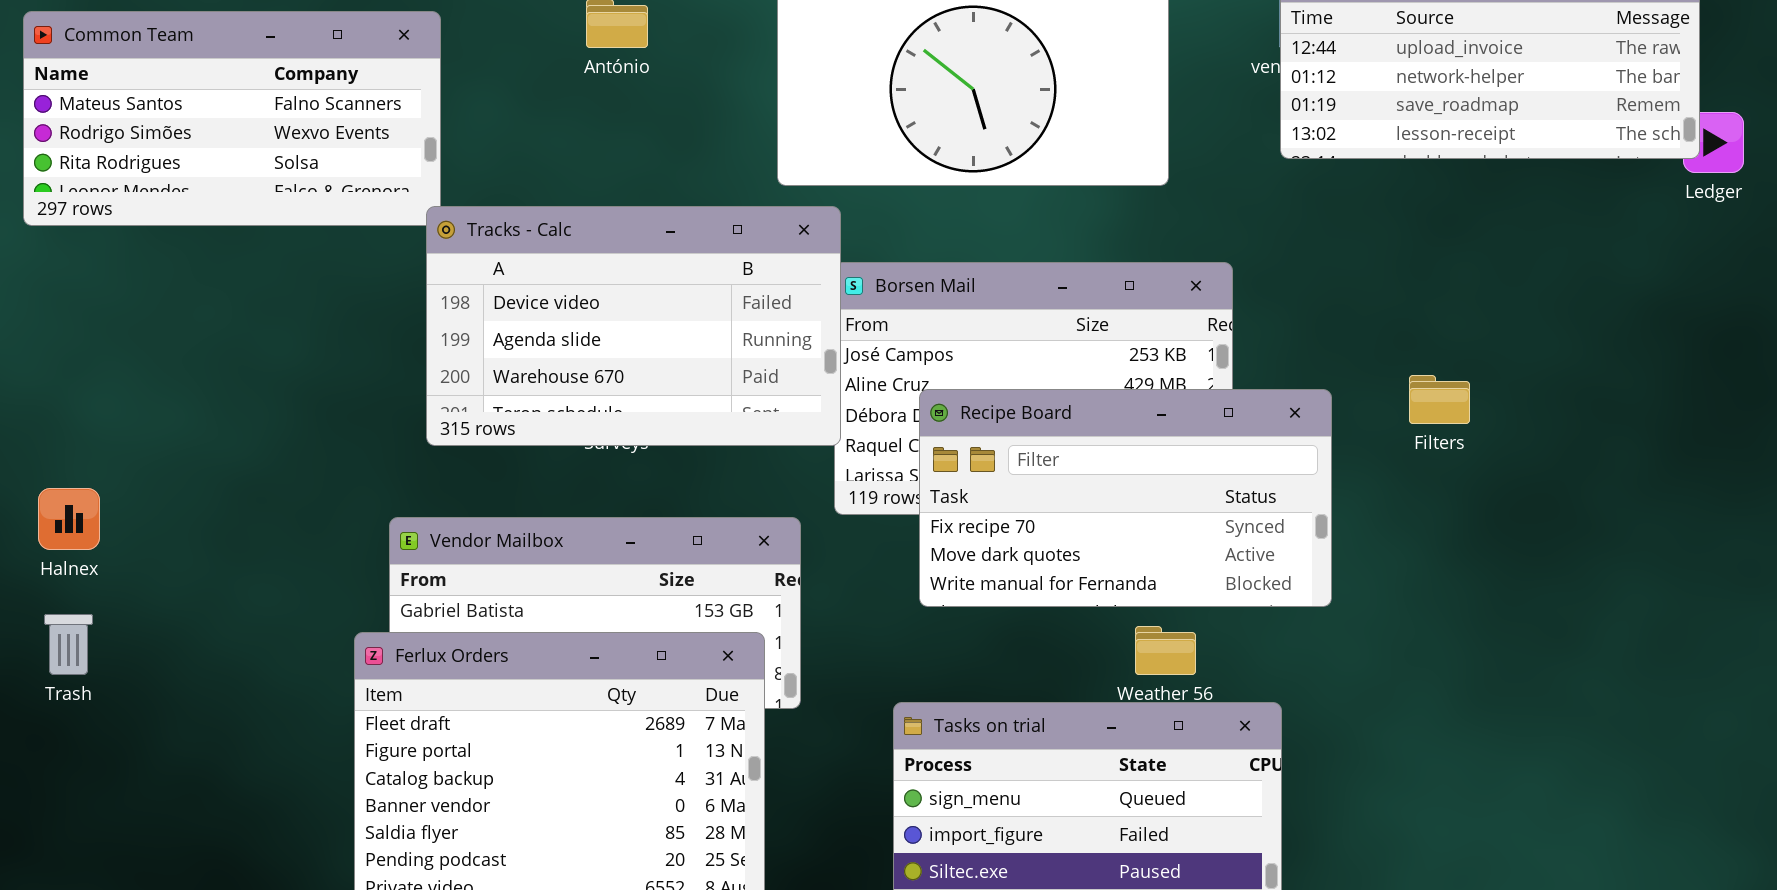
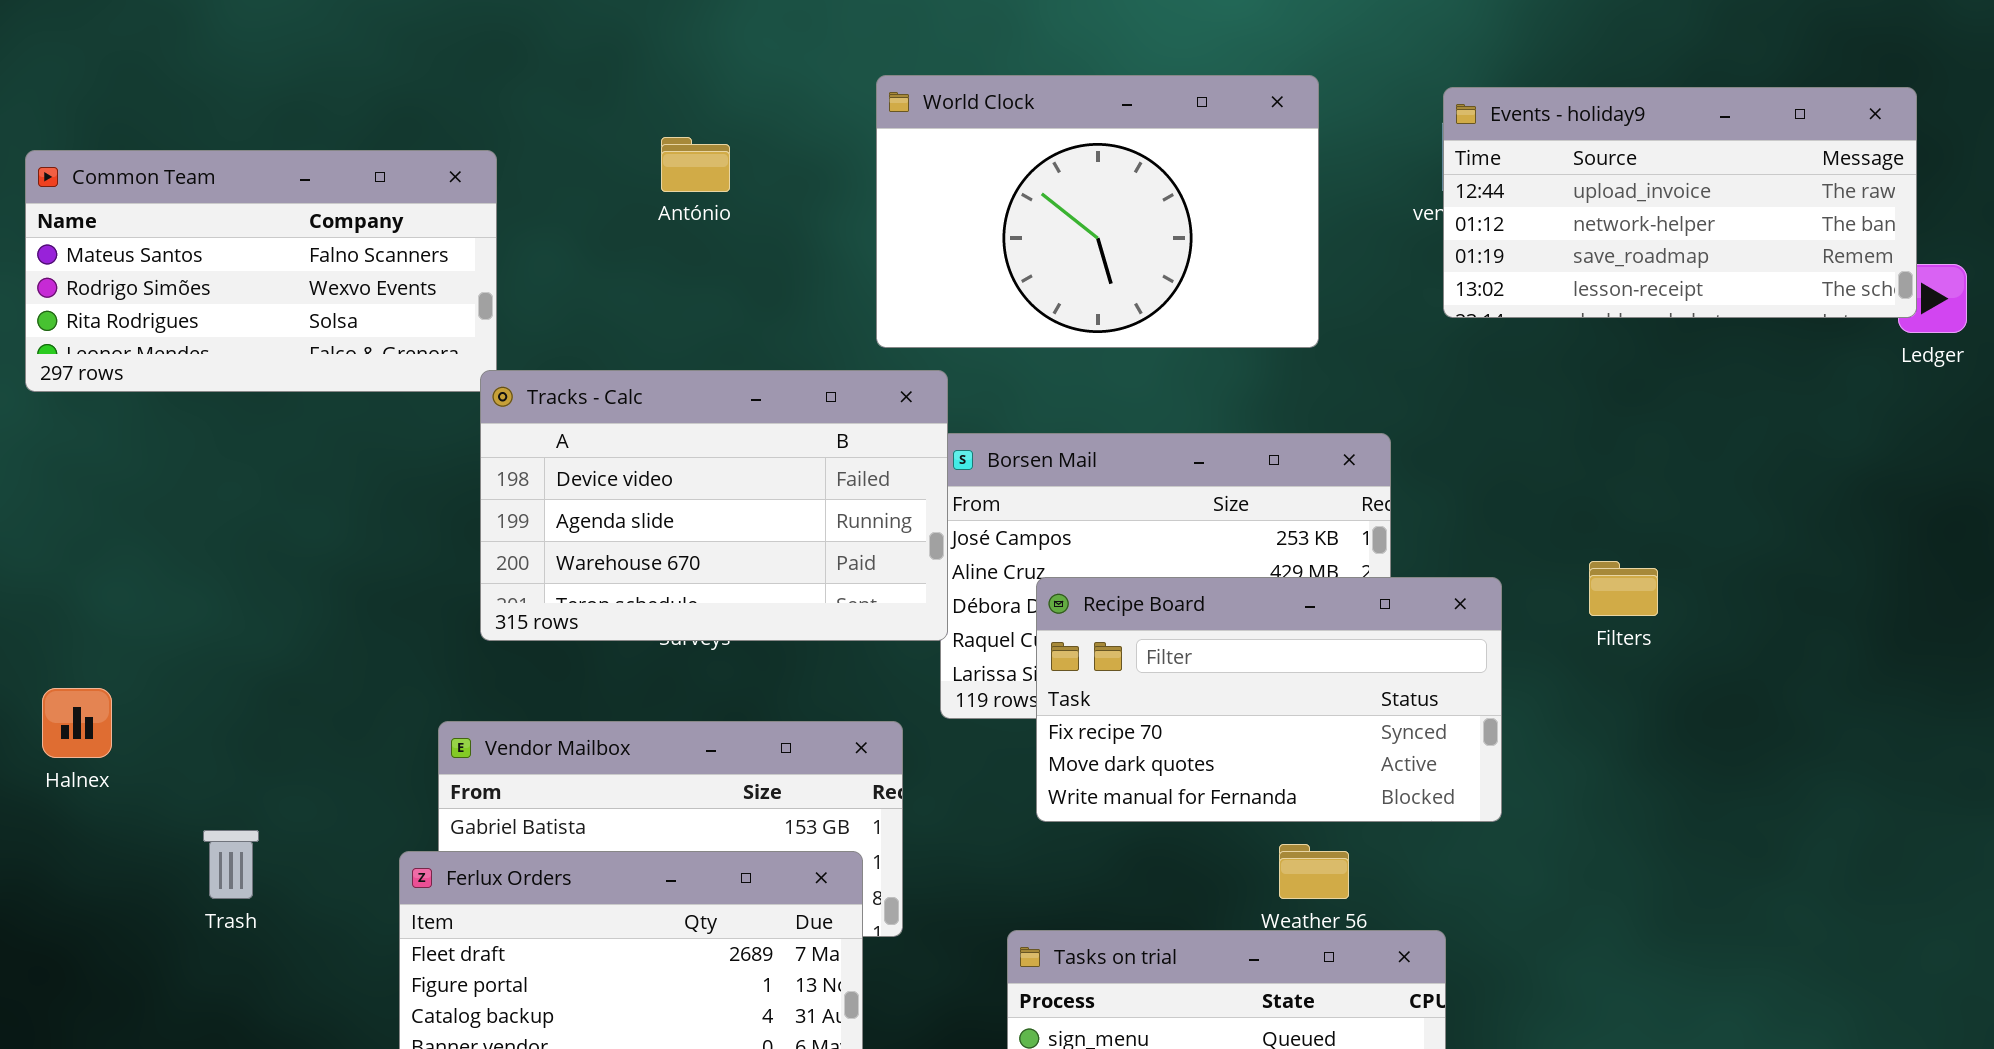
Trash: [44,614,93,675] -> [203,830,259,899], moved

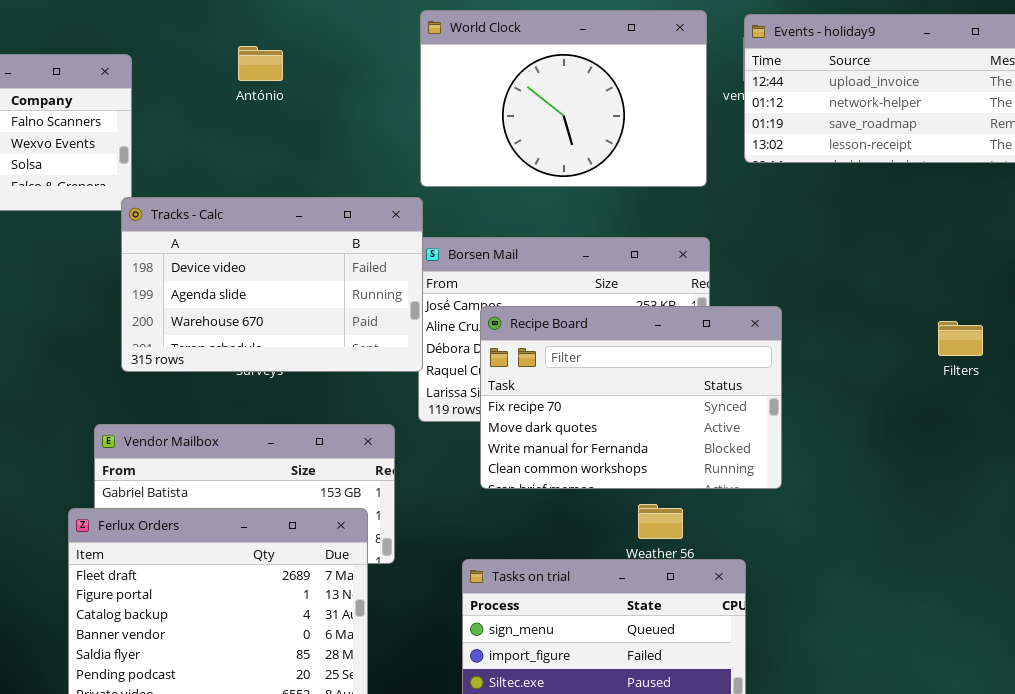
World Clock: [876,75,1319,348] -> [420,10,707,187], moved
Filters: [1589,561,1658,616] -> [938,321,983,356], moved
Recipe Board: [1036,577,1502,822] -> [480,306,782,489], resized

